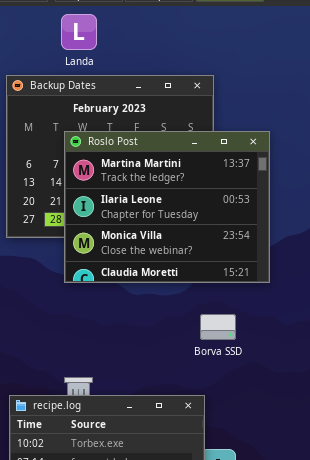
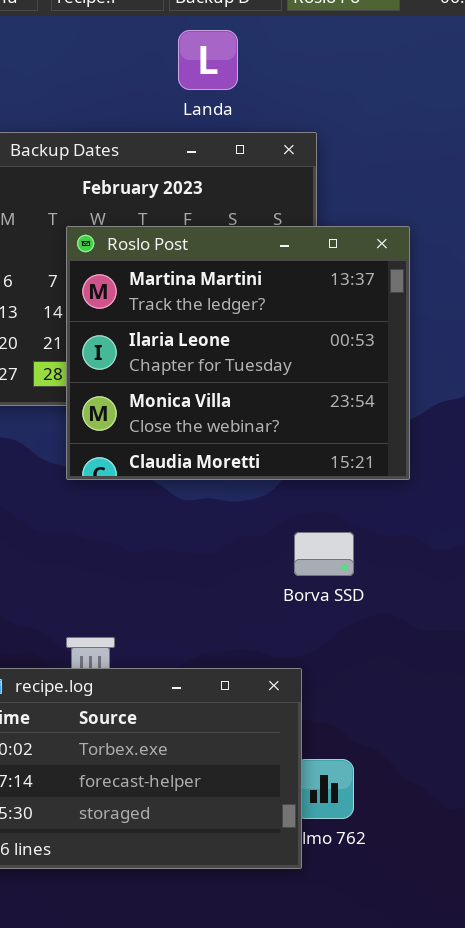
Landa: [61,14,97,50] -> [178,30,238,90], moved

